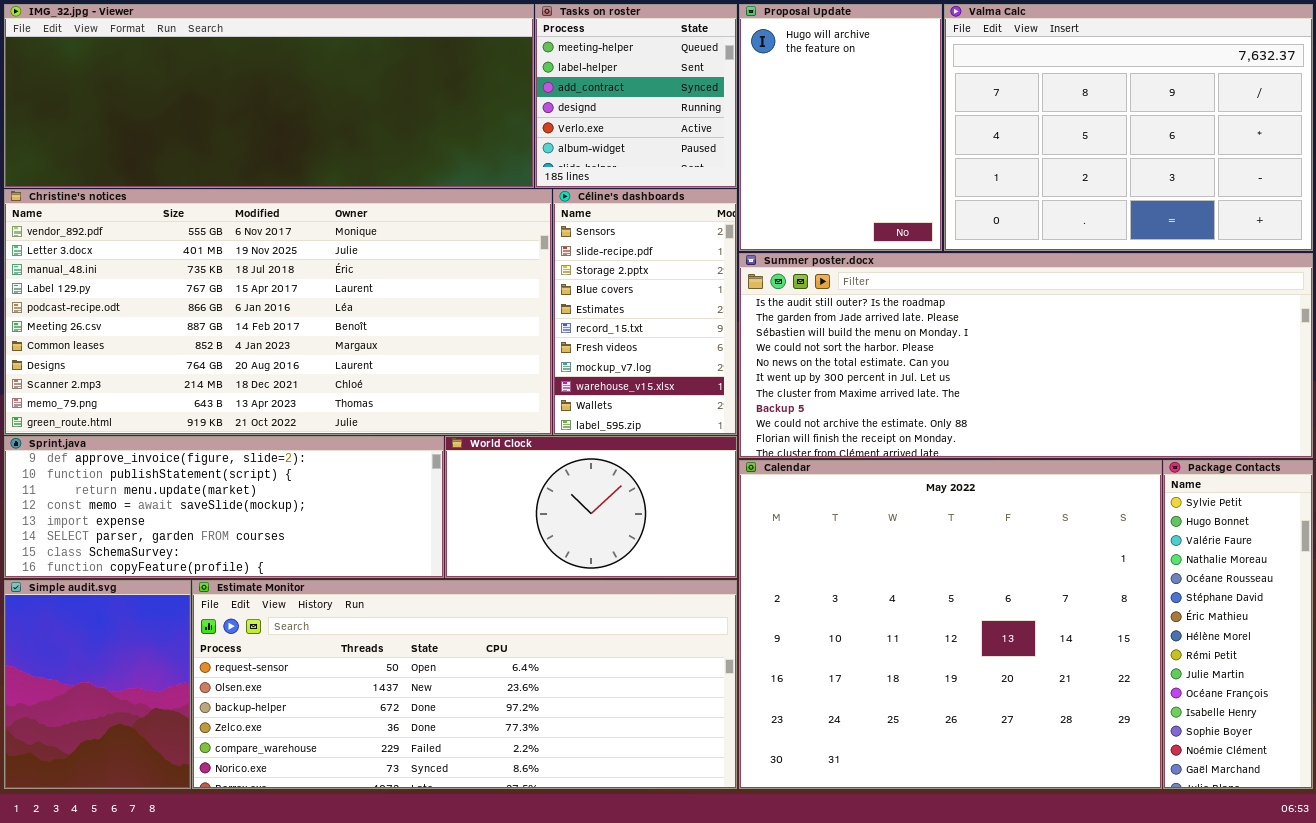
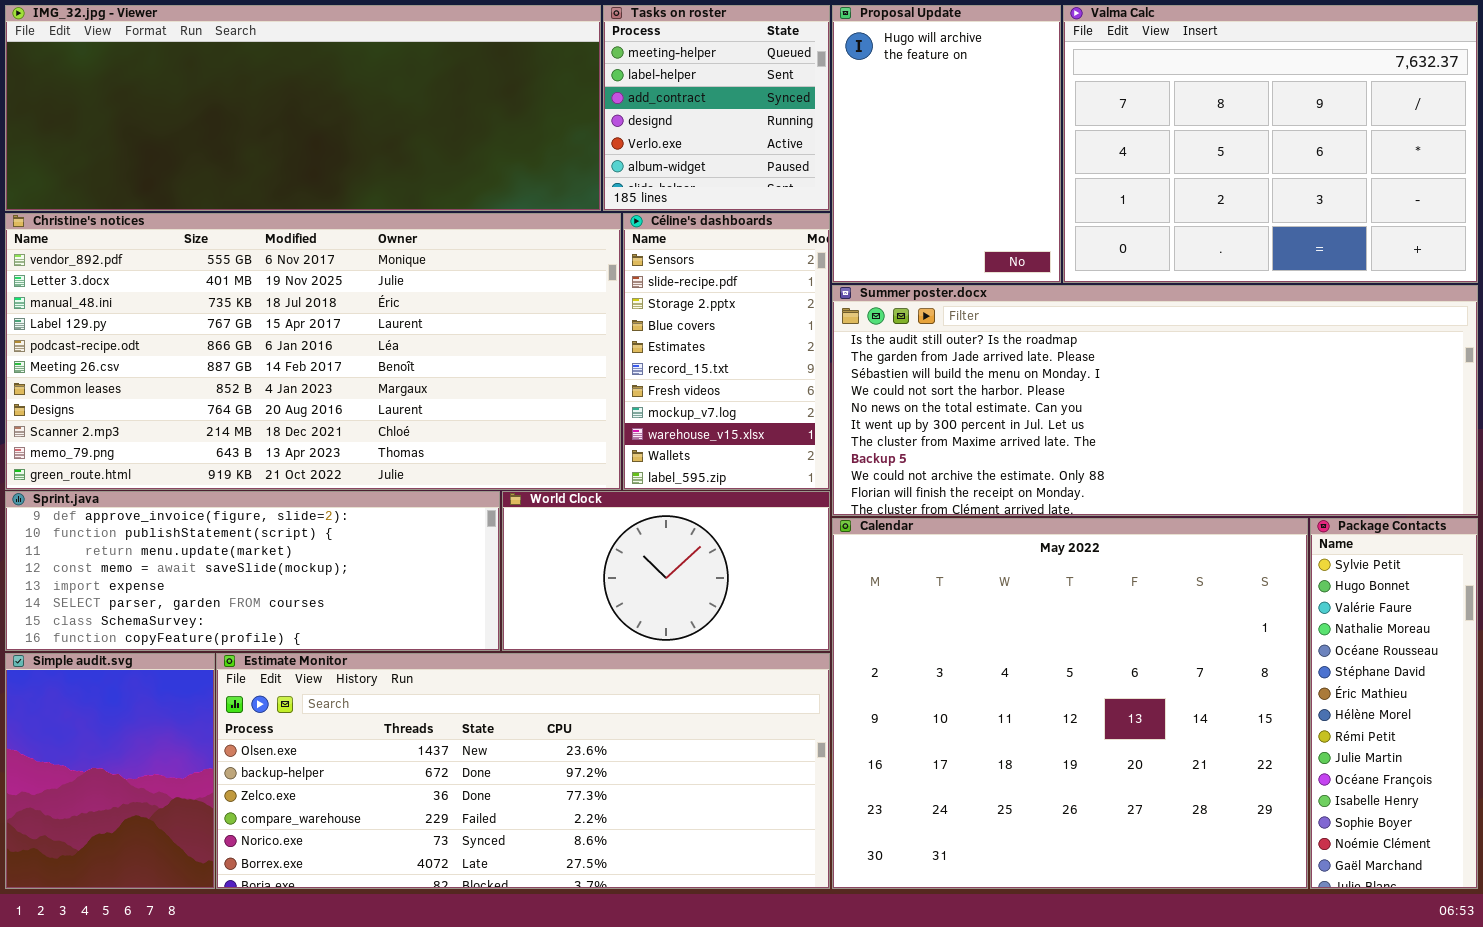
Estimate Monitor: [192,580,737,789] -> [216,653,830,889], scrolled down 1 row

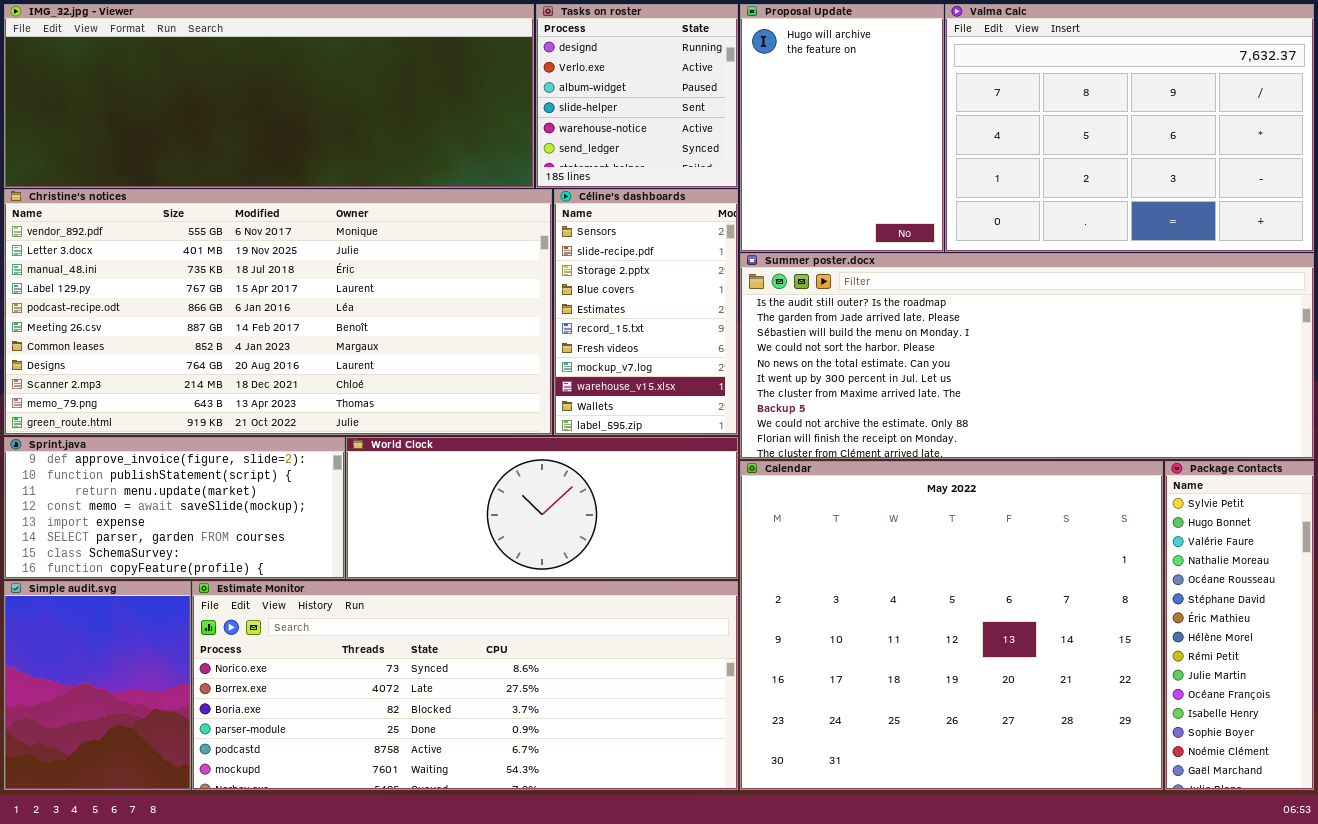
Tasks on roster: [603,5,830,211] -> [536,4,738,188], scrolled down 3 rows
Sprint.java: [5,491,500,651] -> [4,437,345,579], resized
World Clock: [502,491,830,651] -> [346,437,738,579], resized
Estimate Monitor: [216,653,830,889] -> [192,581,738,790], scrolled down 4 rows

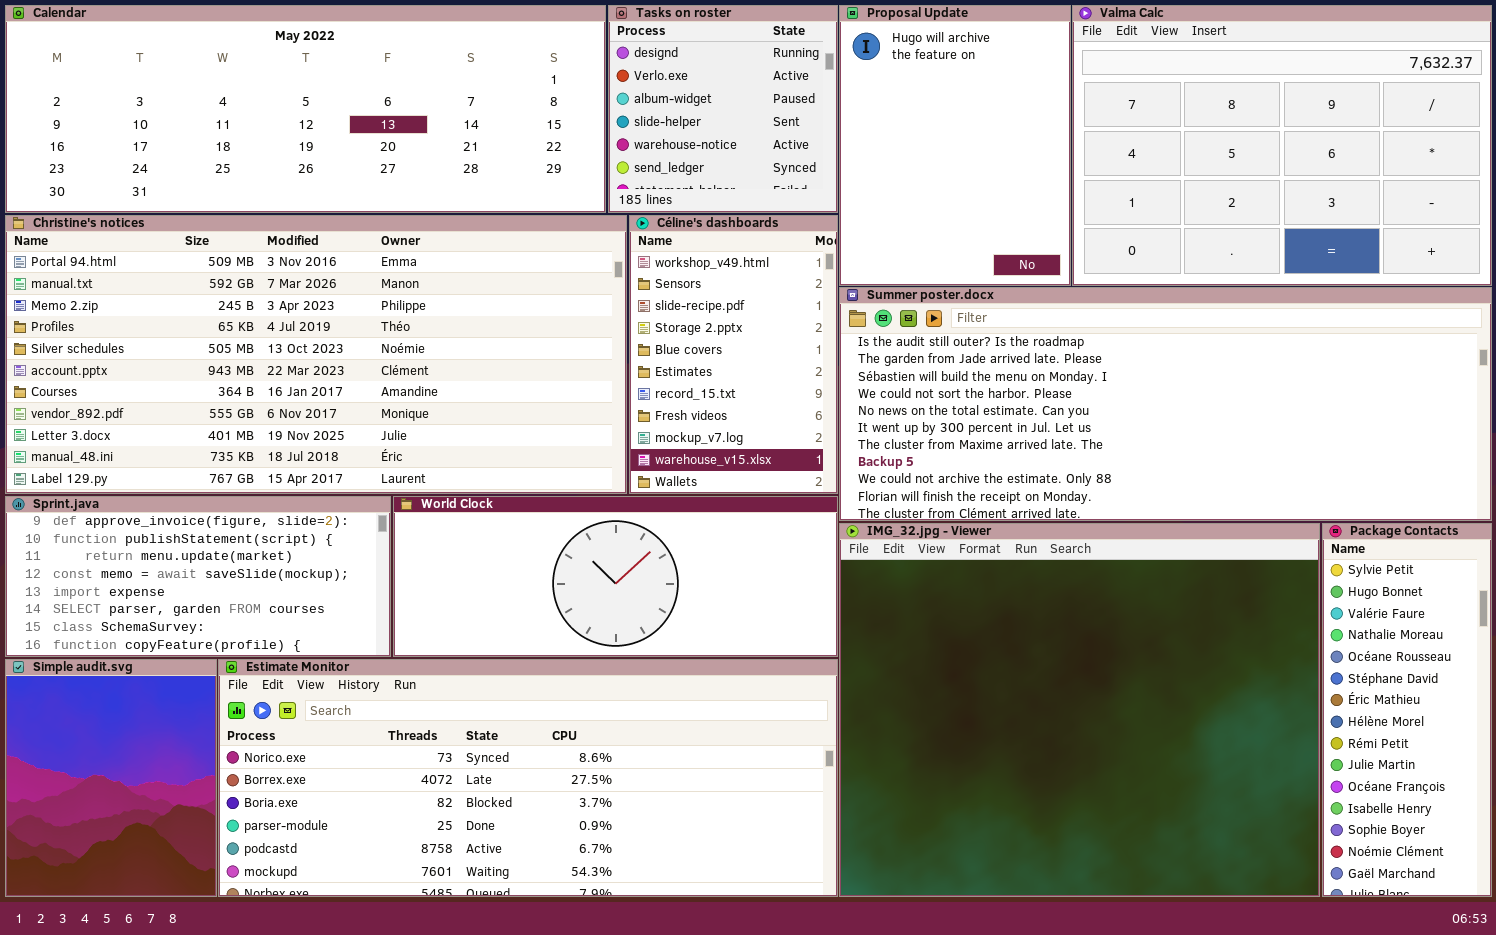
IMG_32.jpg - Viewer: [4,4,534,188] -> [839,523,1320,897], moved, resized
Christine's notices: [4,189,552,435] -> [5,215,627,494], scrolled up 7 rows
Céline's dashboards: [554,189,738,435] -> [629,215,838,494], scrolled up 1 row
Calendar: [740,461,1163,790] -> [5,5,606,213], moved, resized

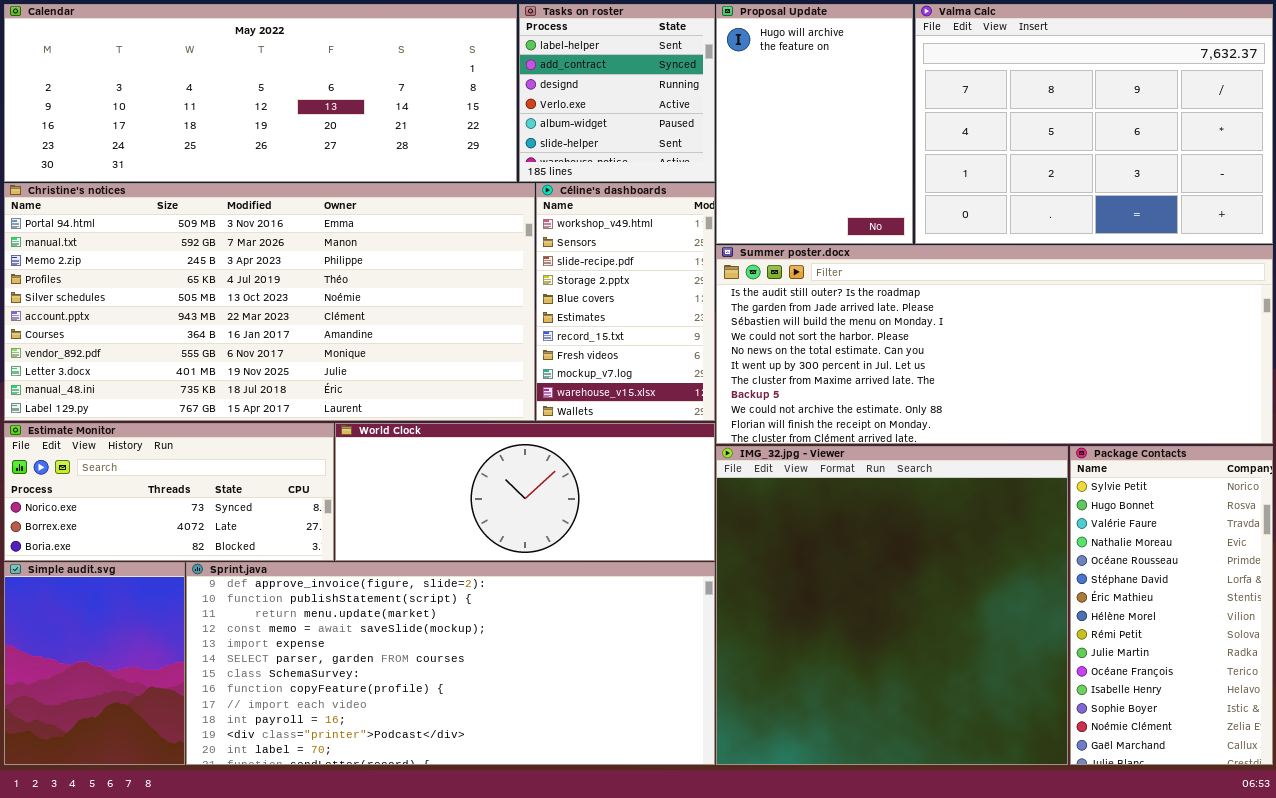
Tasks on roster: [608,5,838,213] -> [519,4,715,182], scrolled up 2 rows
Sprint.java: [5,496,391,657] -> [186,562,715,765], moved, resized
IMG_32.jpg - Viewer: [839,523,1320,897] -> [716,446,1068,765], resized
Package Contacts: [1322,523,1492,897] -> [1070,446,1273,765], resized
Estimate Monitor: [218,659,838,897] -> [4,423,334,561], moved, resized

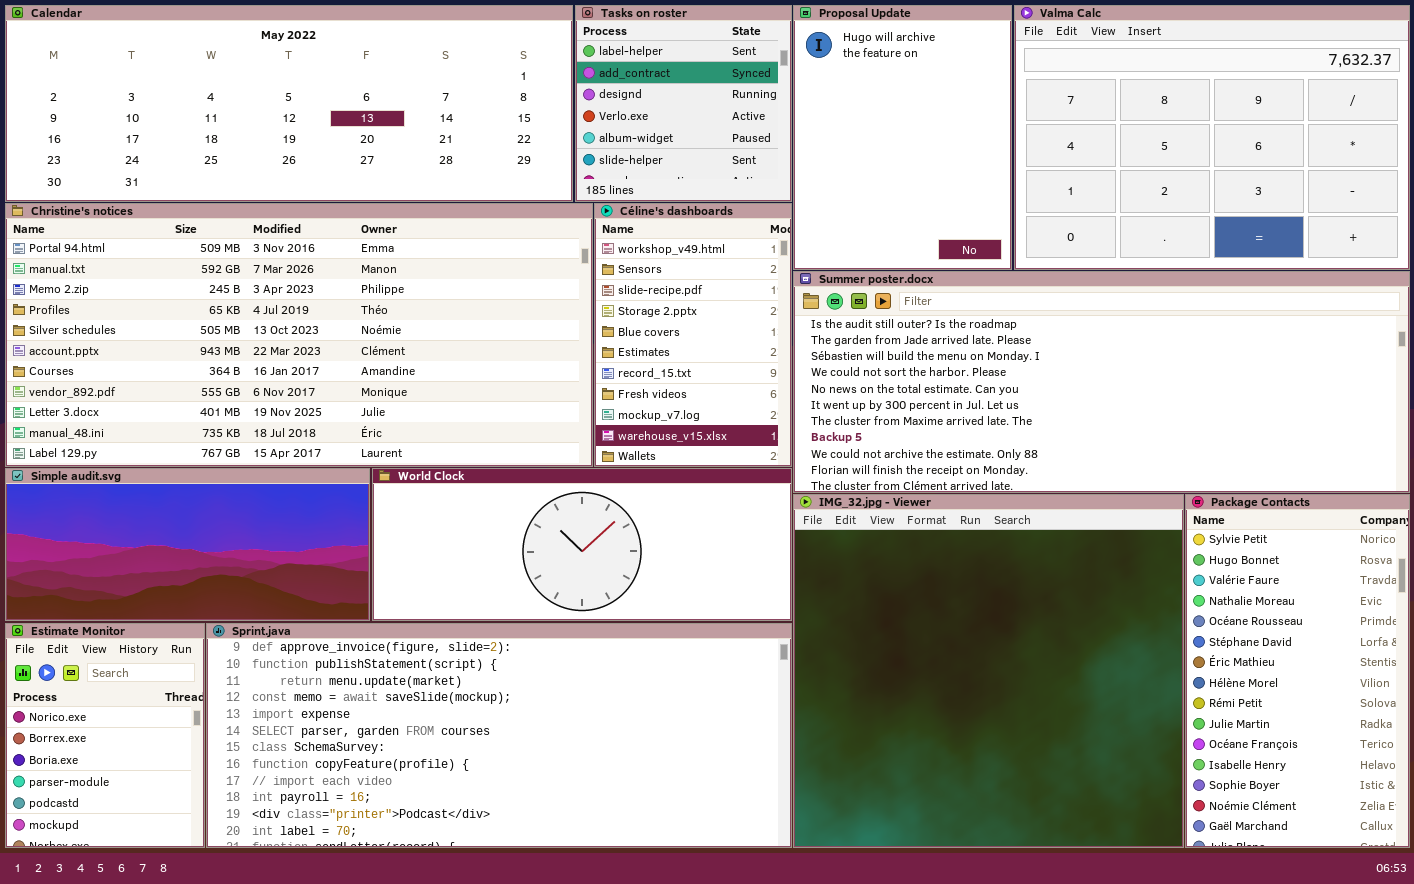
Estimate Monitor: [4,423,334,561] -> [5,623,205,848], moved, resized
Simple audit.svg: [4,562,185,765] -> [5,468,370,621], moved, resized

